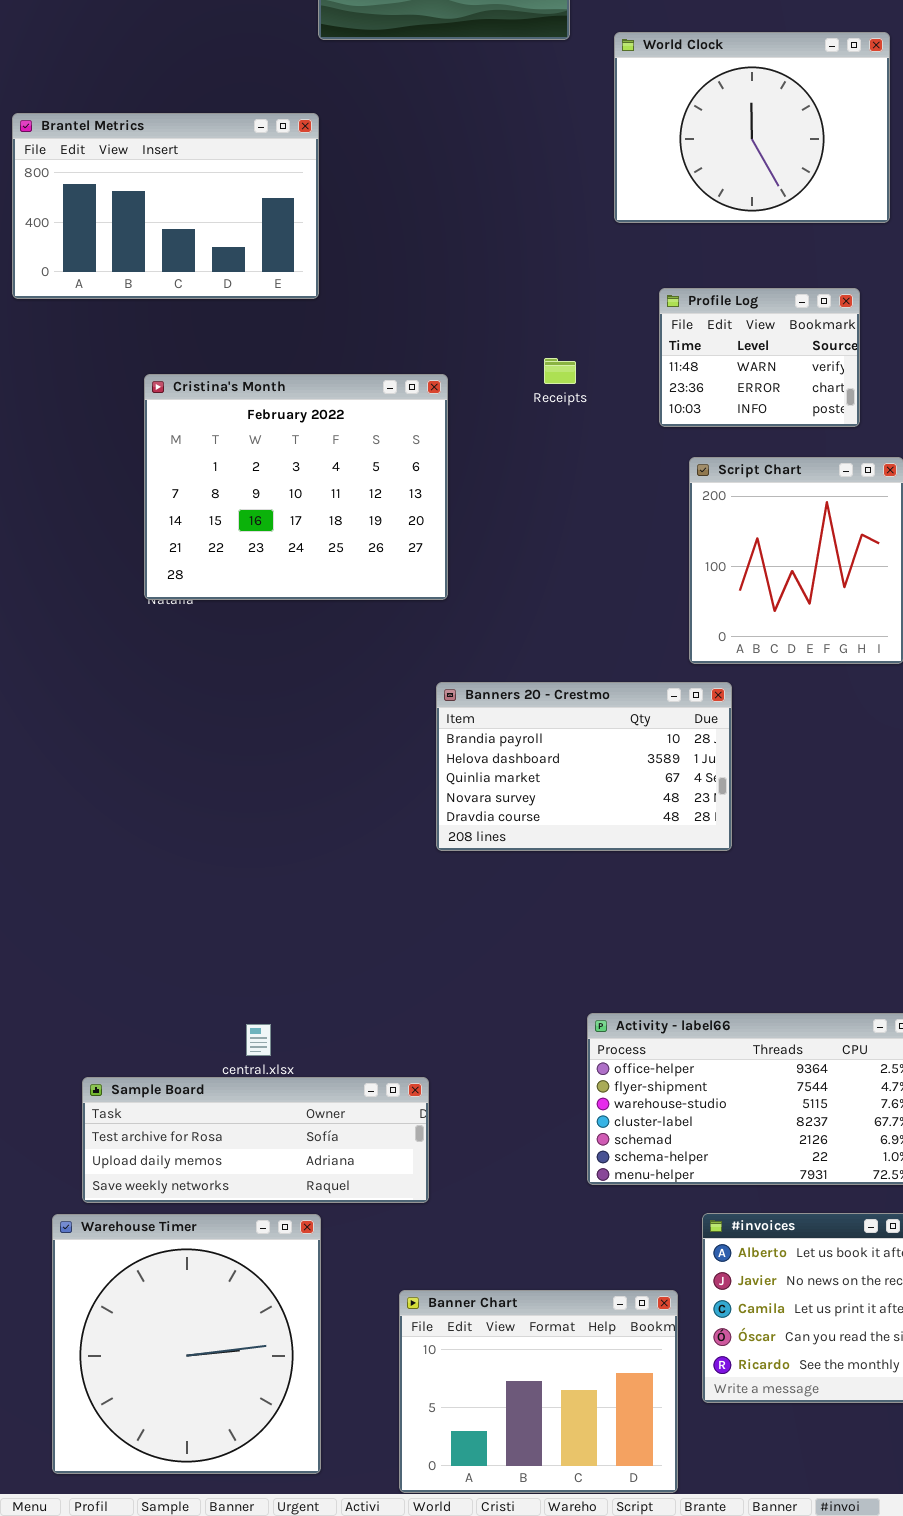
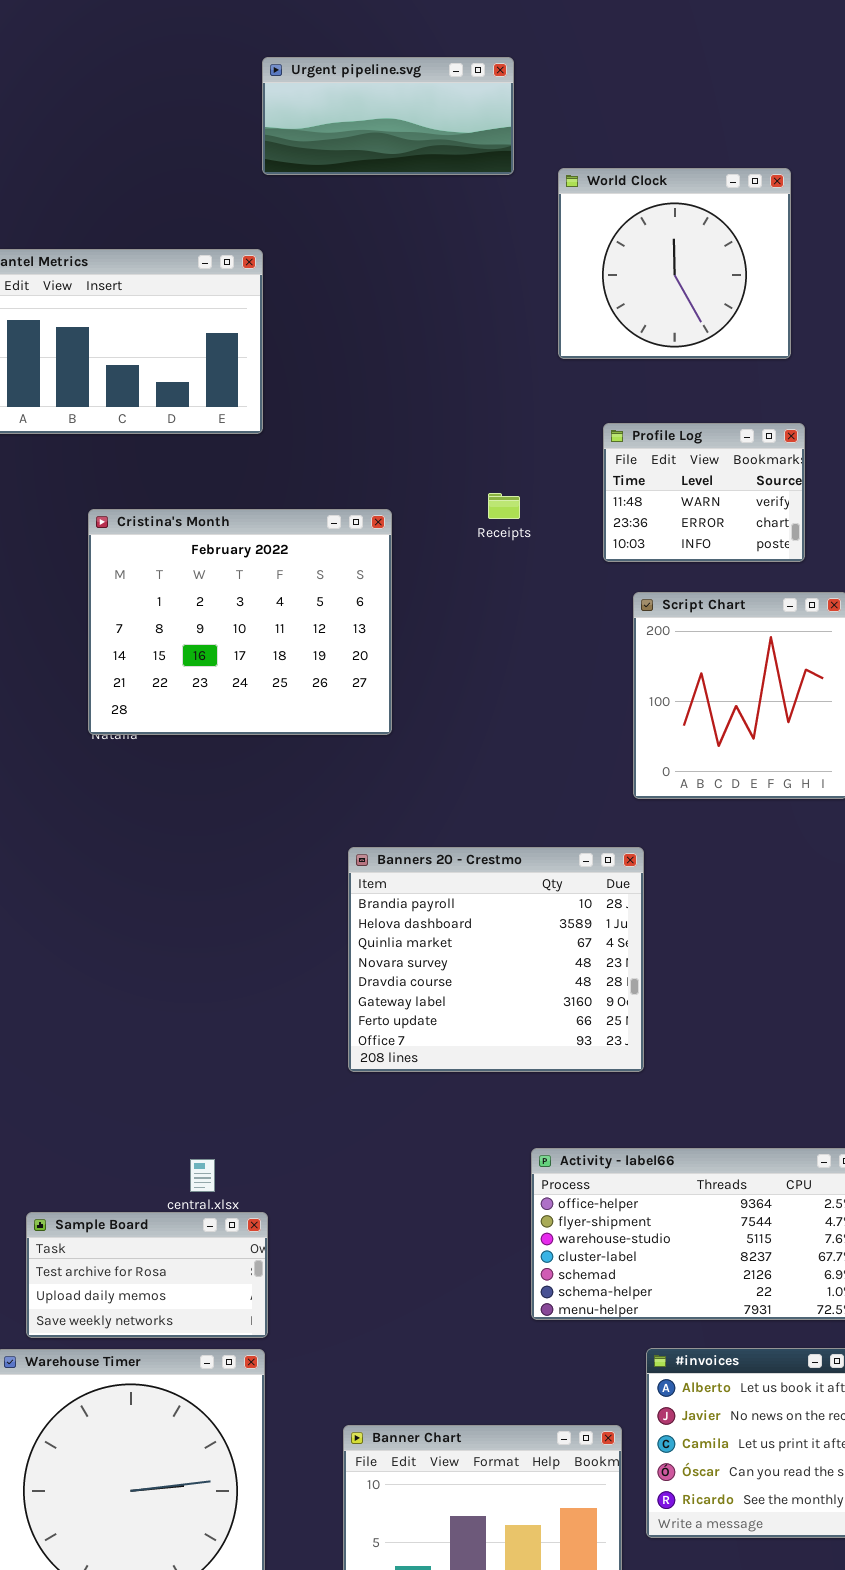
World Clock: [614,32,890,223] -> [558,168,791,359], resized
Banners 20 - Crestmo: [436,682,732,851] -> [348,847,644,1072], moved, resized
Sample Board: [82,1077,429,1203] -> [26,1212,268,1338], resized

